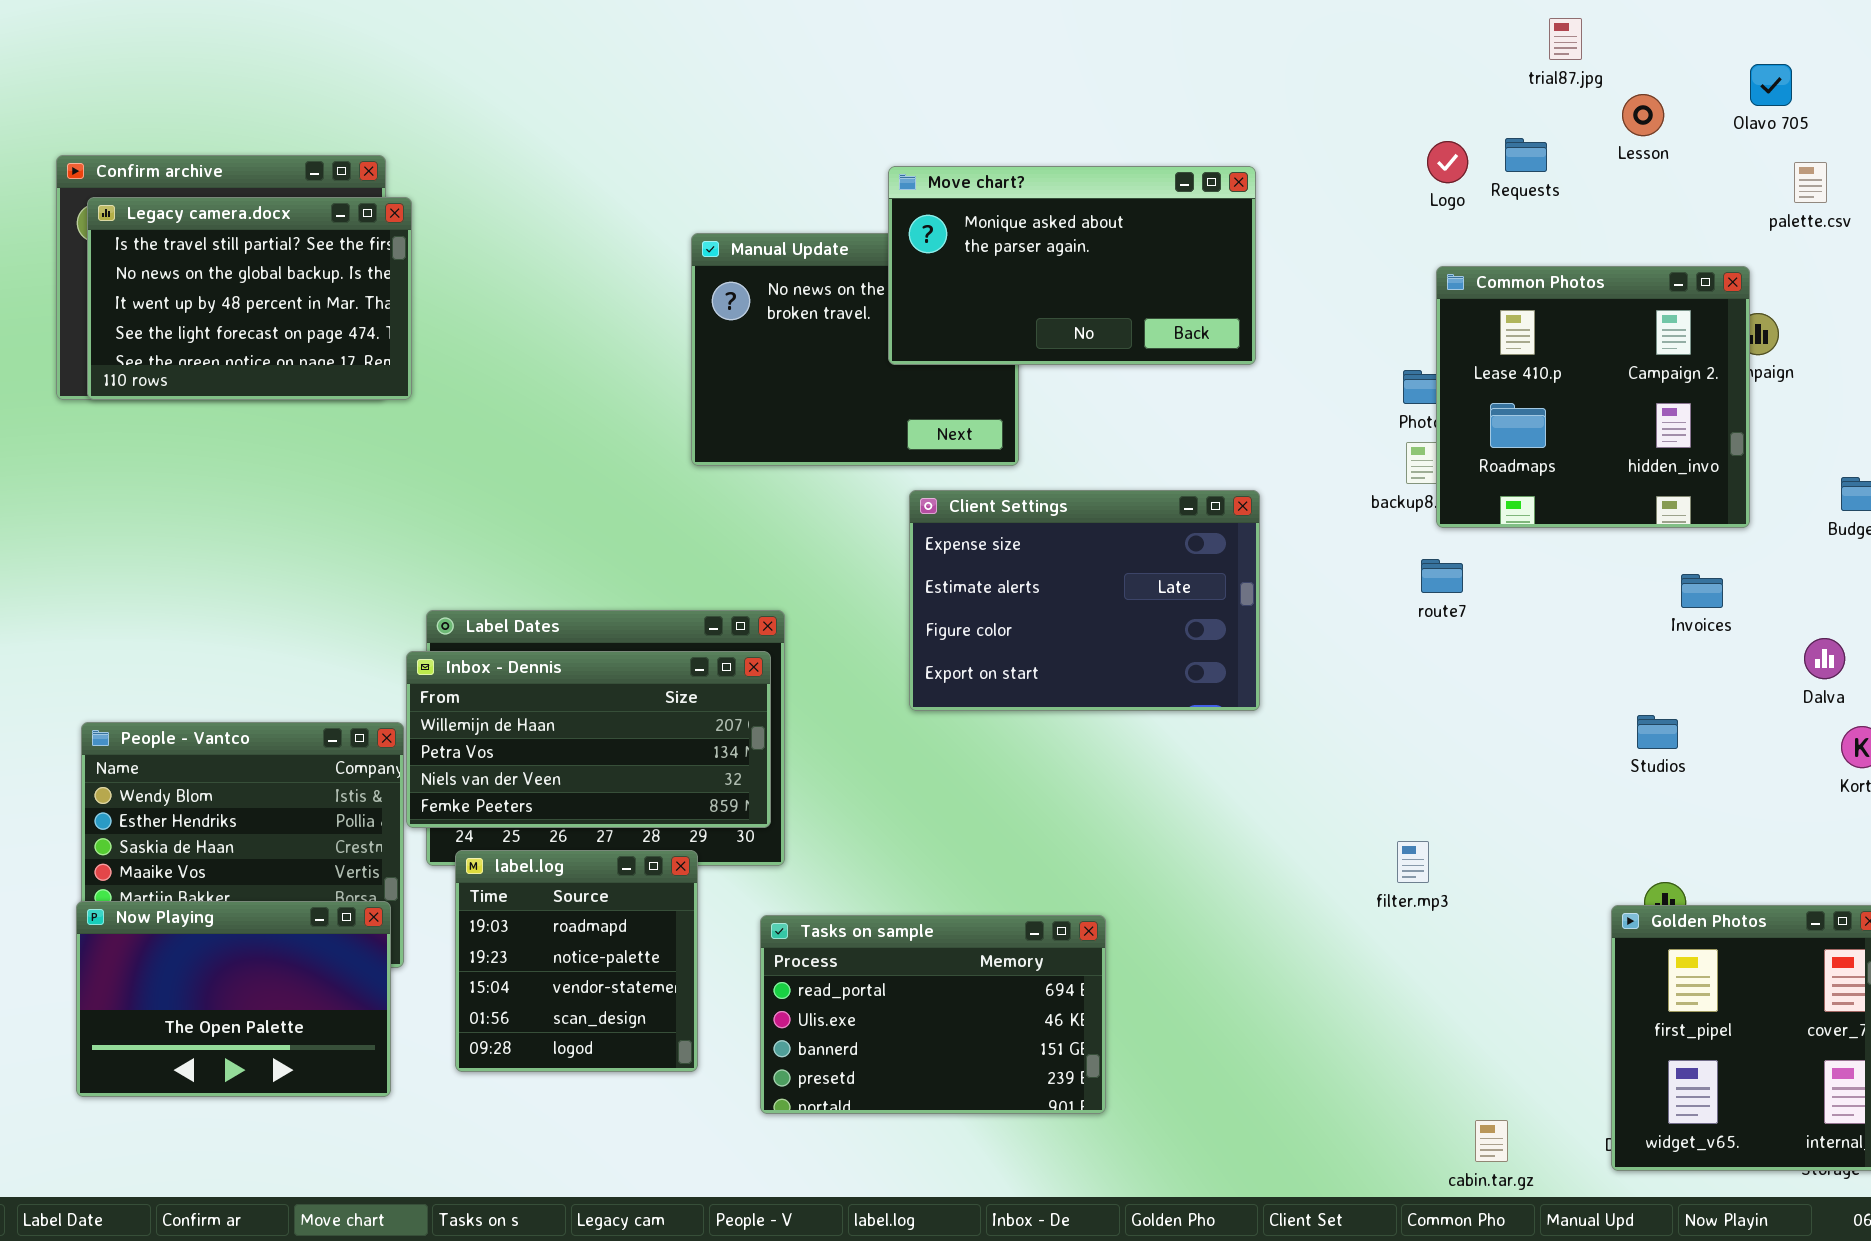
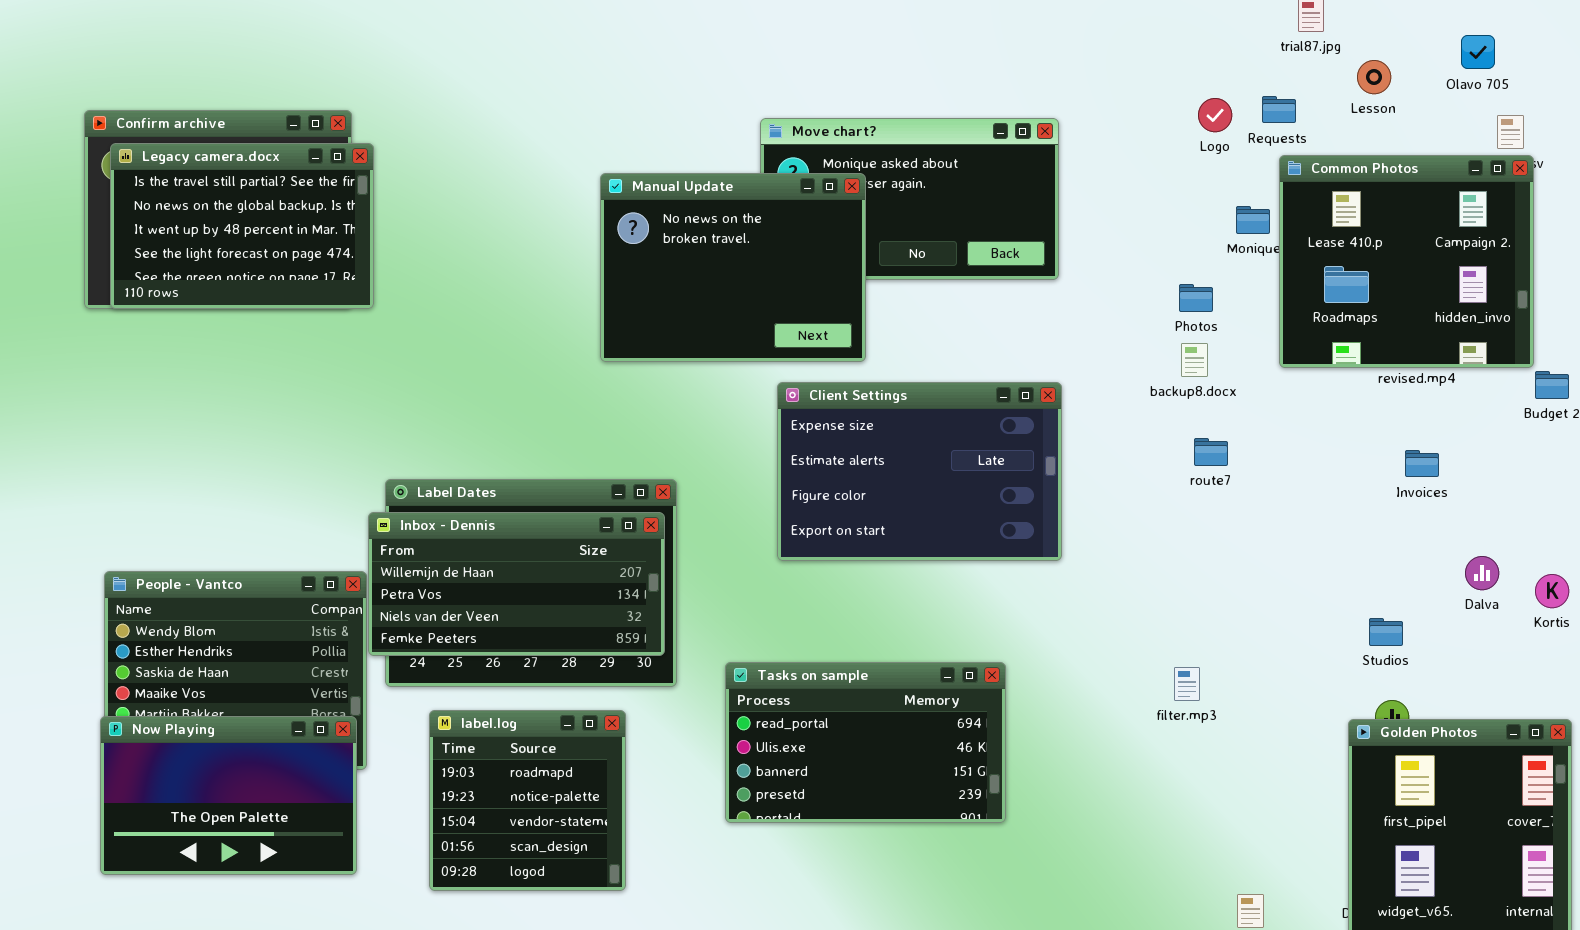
Manual Update: [691,233,1019,466] -> [600,173,866,362], raised
Common Photos: [1436,266,1750,528] -> [1279,155,1534,368], moved
Dalva: [1804,638,1845,679] -> [1465,556,1499,590], moved
Studios: [1637,715,1678,749] -> [1369,618,1403,646], moved
label.log: [455,850,698,1072] -> [429,710,626,891], moved
Tasks on sample: [760,915,1106,1114] -> [725,662,1006,823], moved

